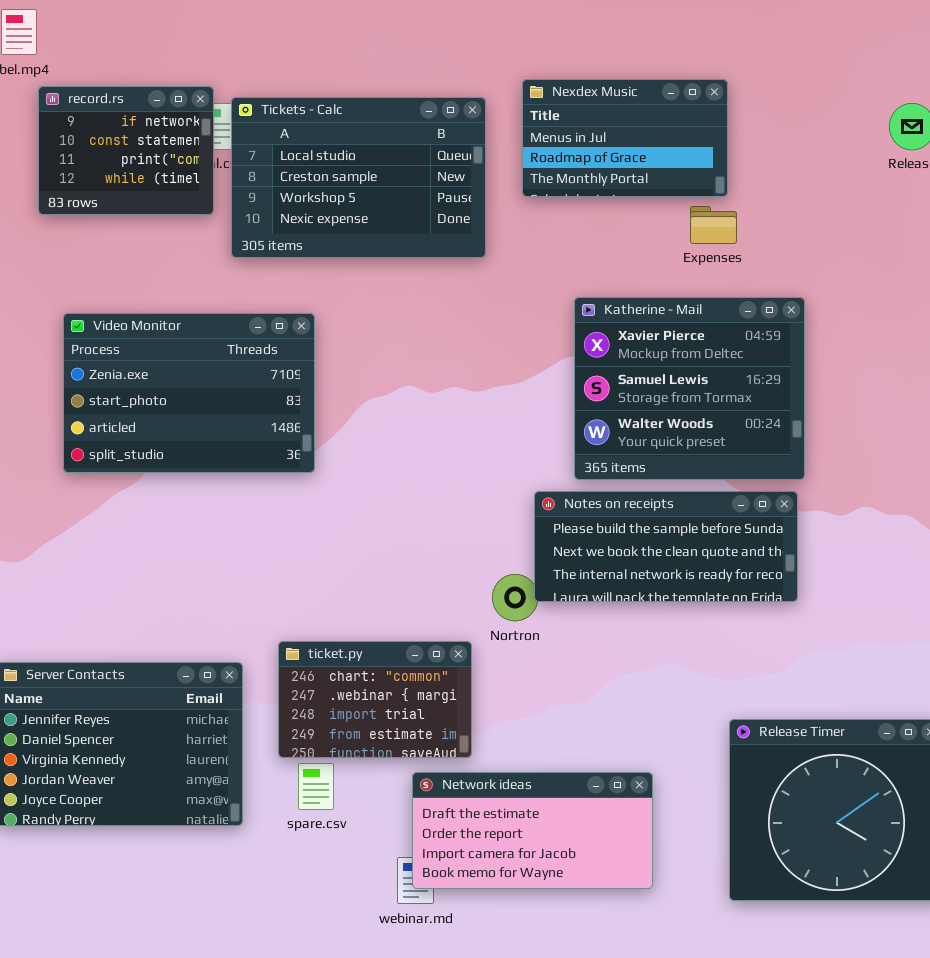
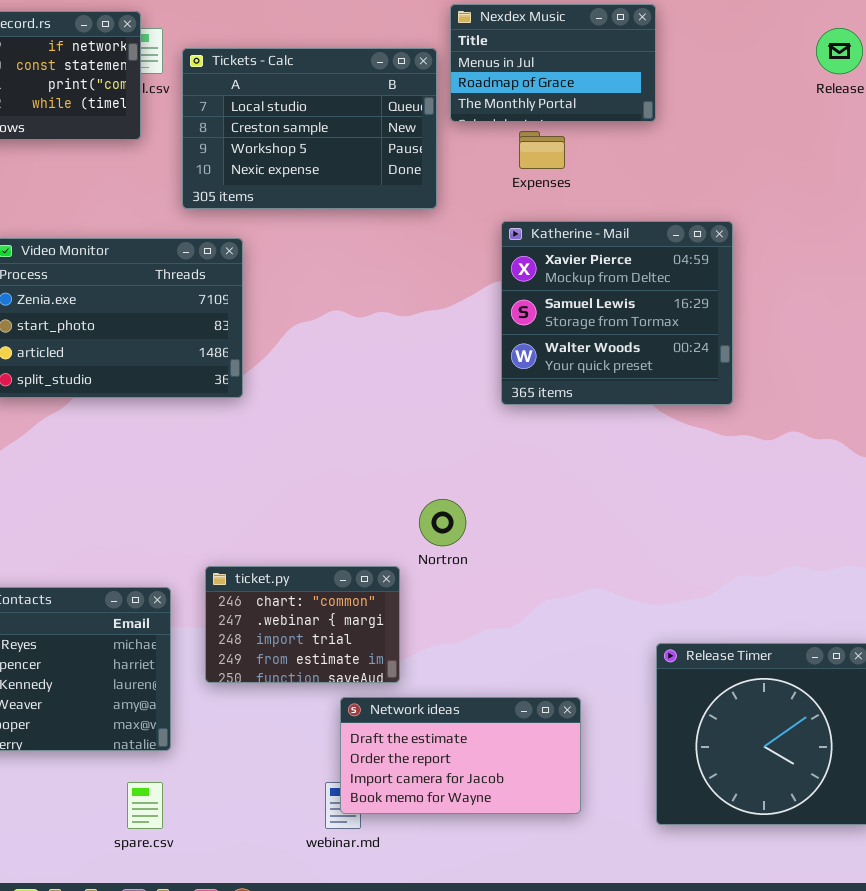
Tickets - Calc: [231,97,486,258] -> [182,48,437,209], moved
Expenses: [690,206,737,244] -> [519,131,565,169], moved
Notes on receipts: [534,491,798,602] -> none, closed
spare.csv: [298,763,334,810] -> [127,782,163,829], moved

